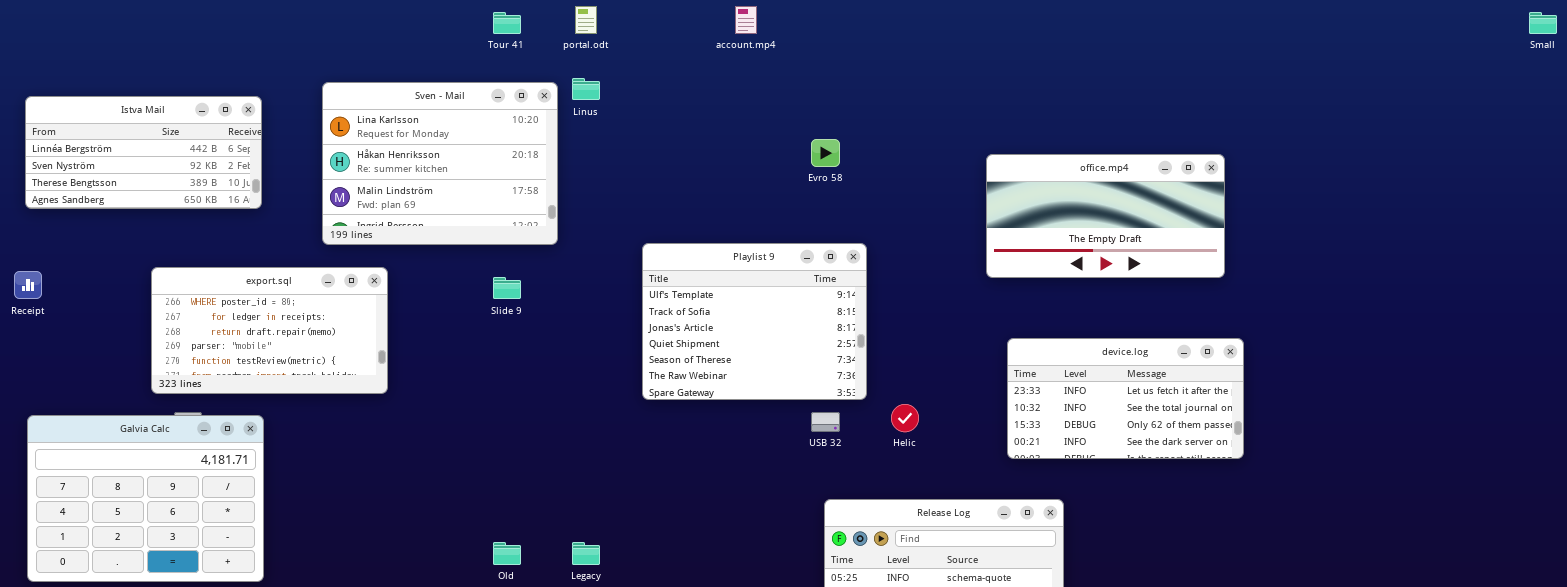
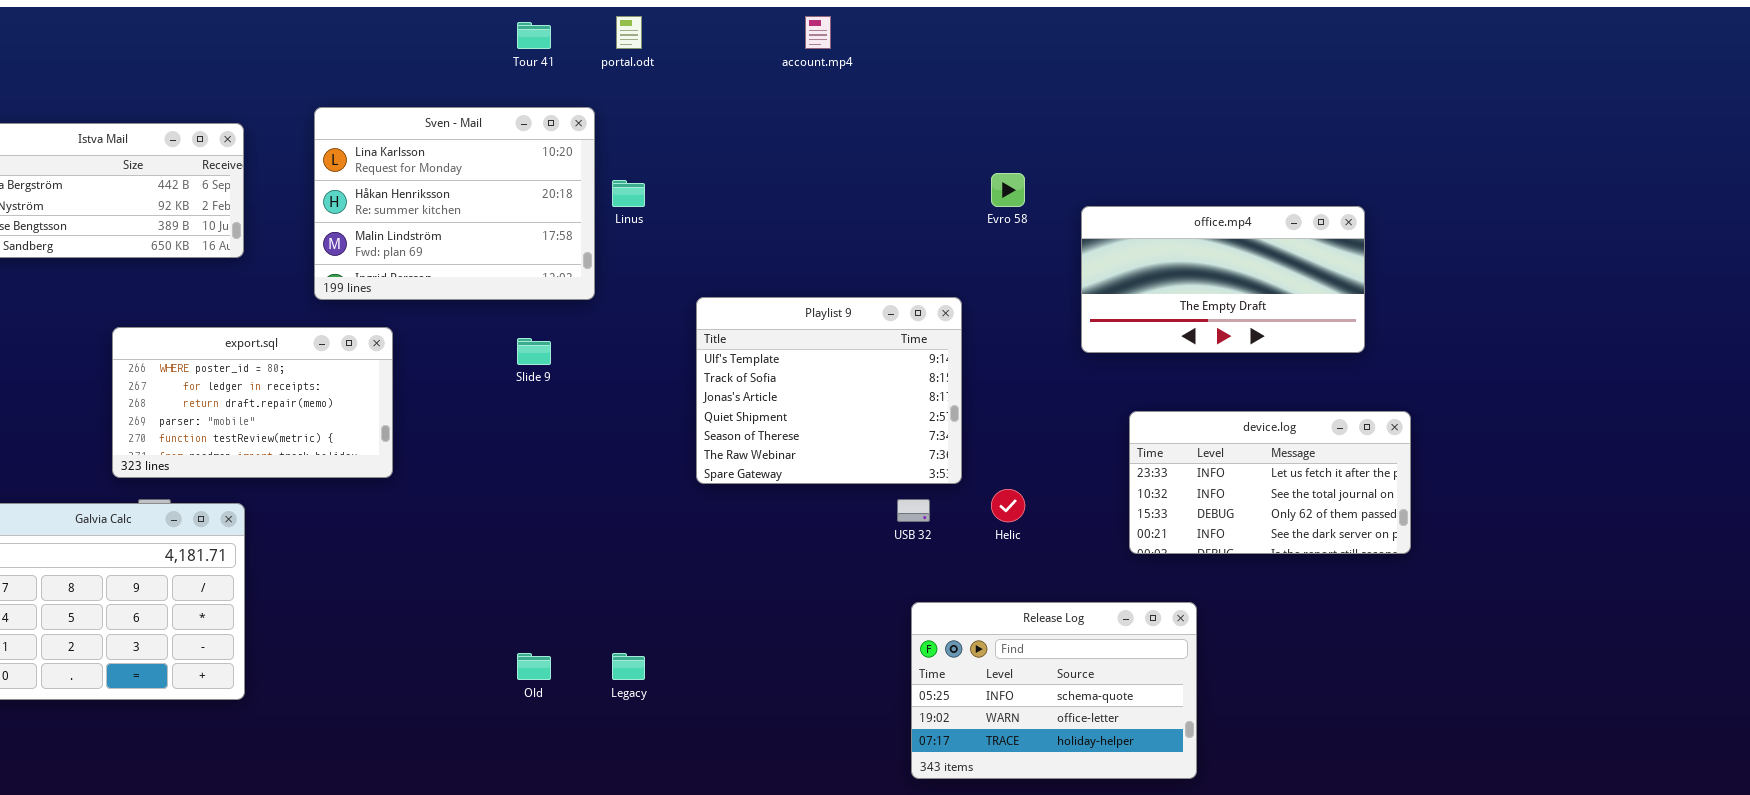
Linus: [572,78,600,100] -> [612,180,645,207], moved
Evro 58: [811,139,840,167] -> [991,173,1025,207], moved
office.mp4: [986,154,1225,278] -> [1081,206,1365,353], moved

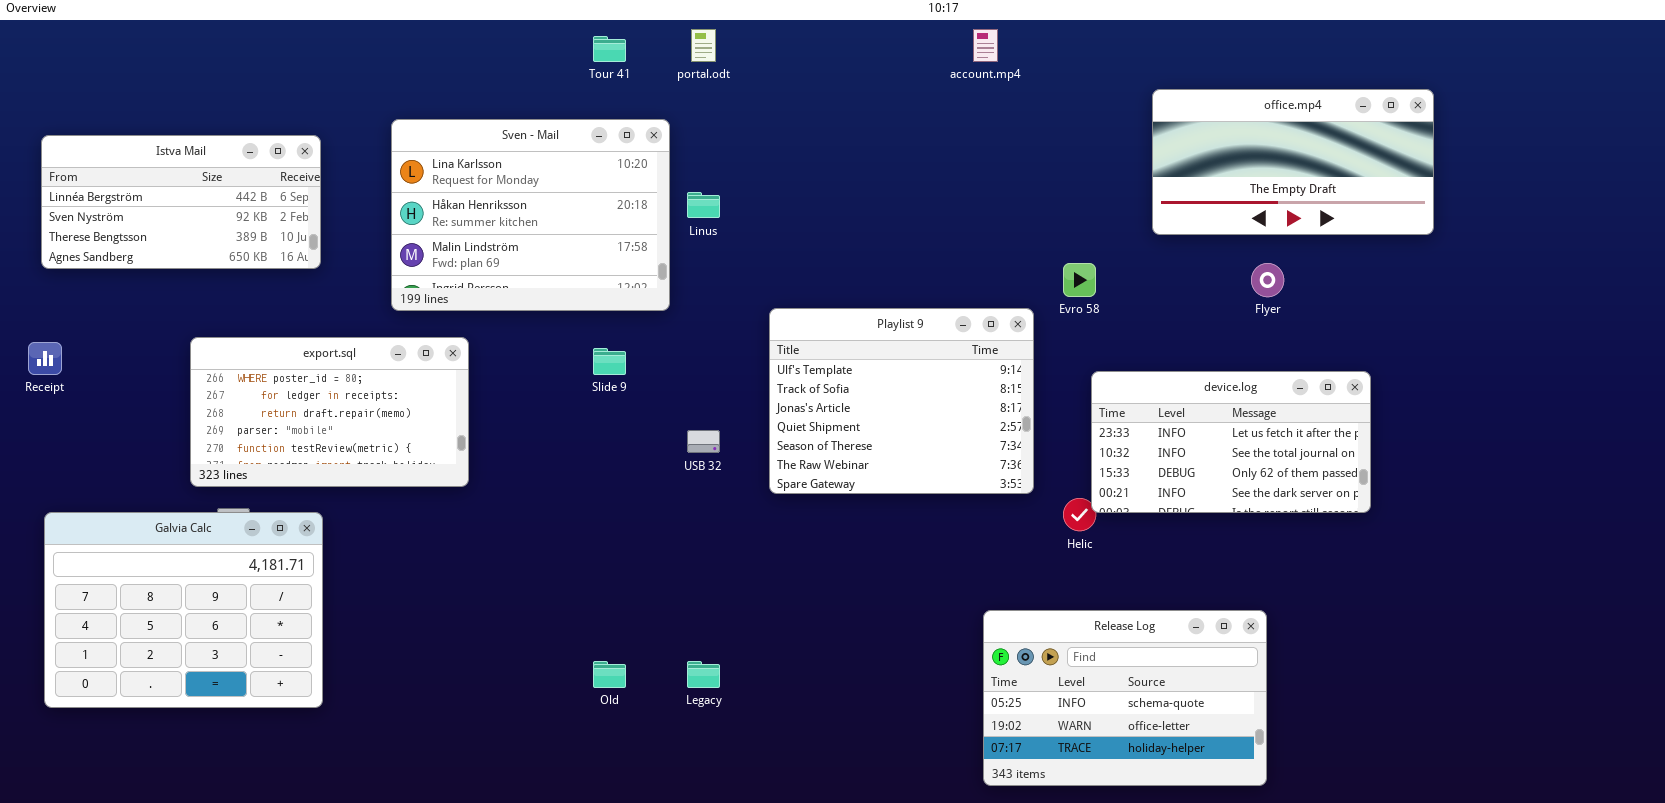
account.mp4: [805,16,831,49] -> [973,29,998,62], moved
Evro 58: [991,173,1025,207] -> [1063,263,1096,297], moved
office.mp4: [1081,206,1365,353] -> [1152,89,1434,235], moved
device.log: [1129,411,1411,554] -> [1091,371,1371,513], moved
USB 32: [897,499,930,522] -> [687,430,720,453], moved

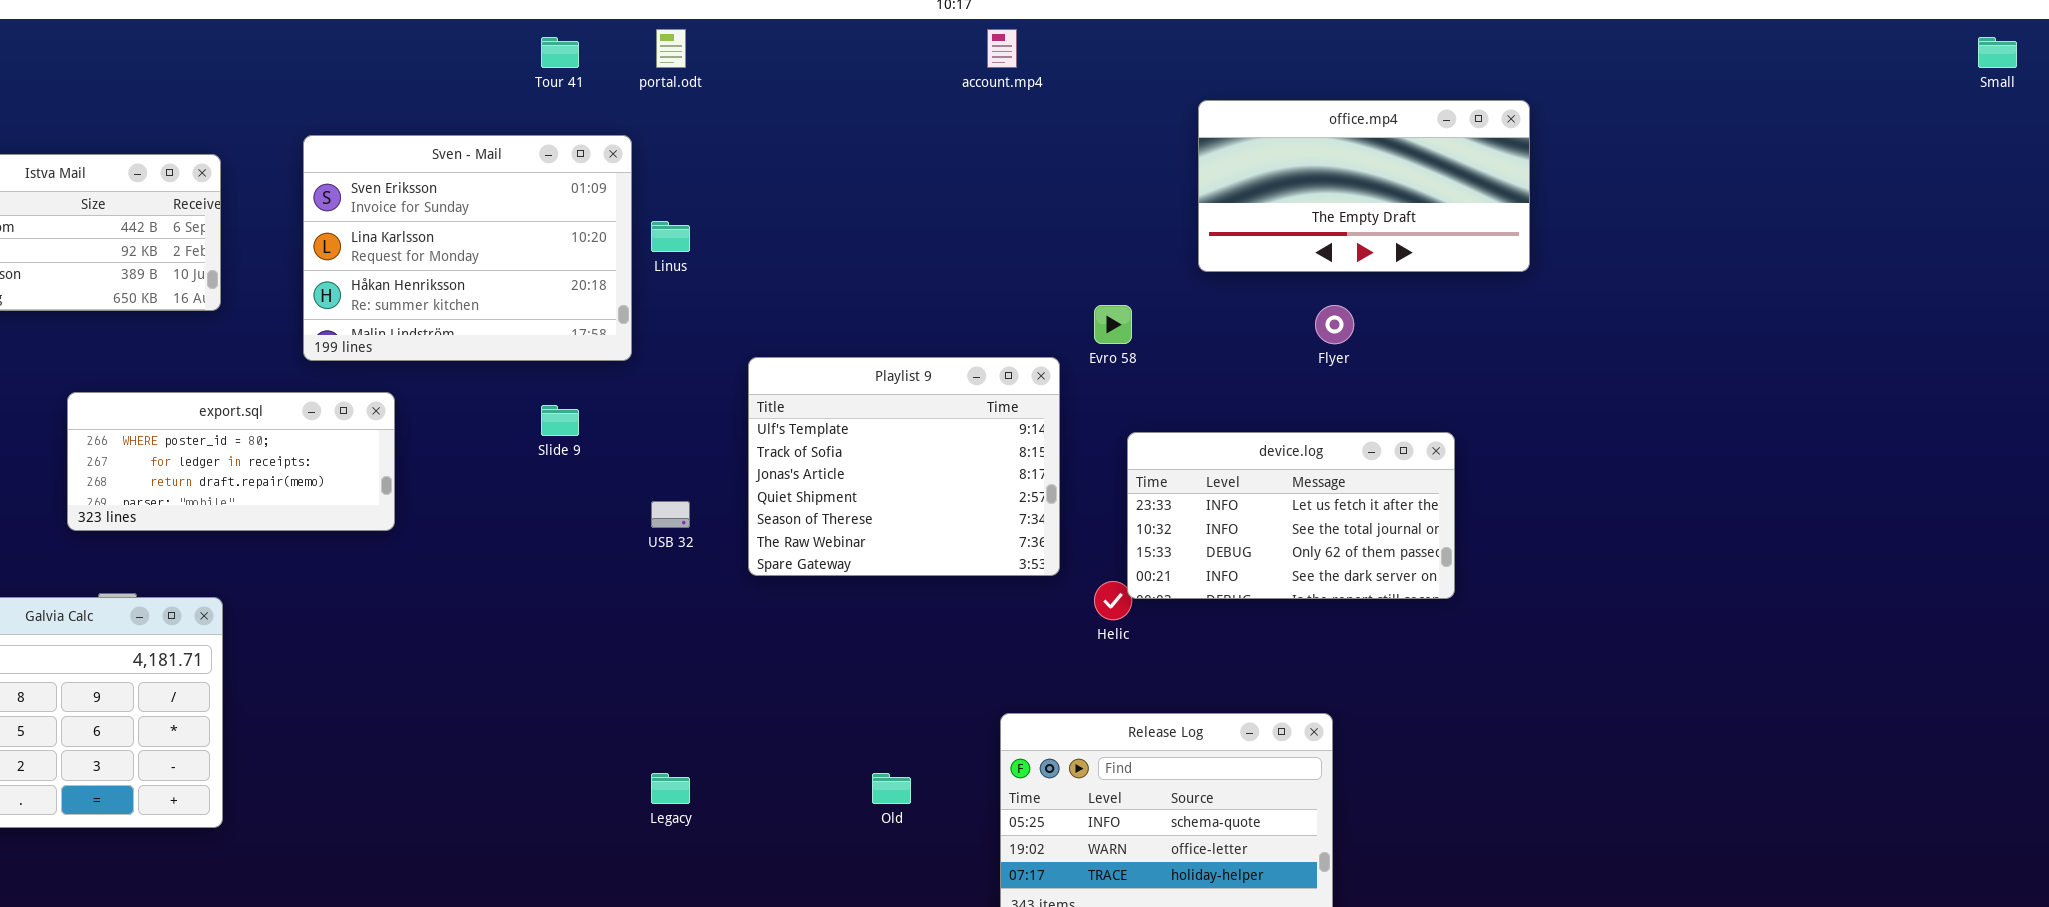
Sven - Mail: [391,119,670,311] -> [303,135,632,361], scrolled up 1 row
export.sql: [190,337,469,487] -> [67,392,395,531], resized
Old: [593,661,626,688] -> [872,773,911,804], moved

